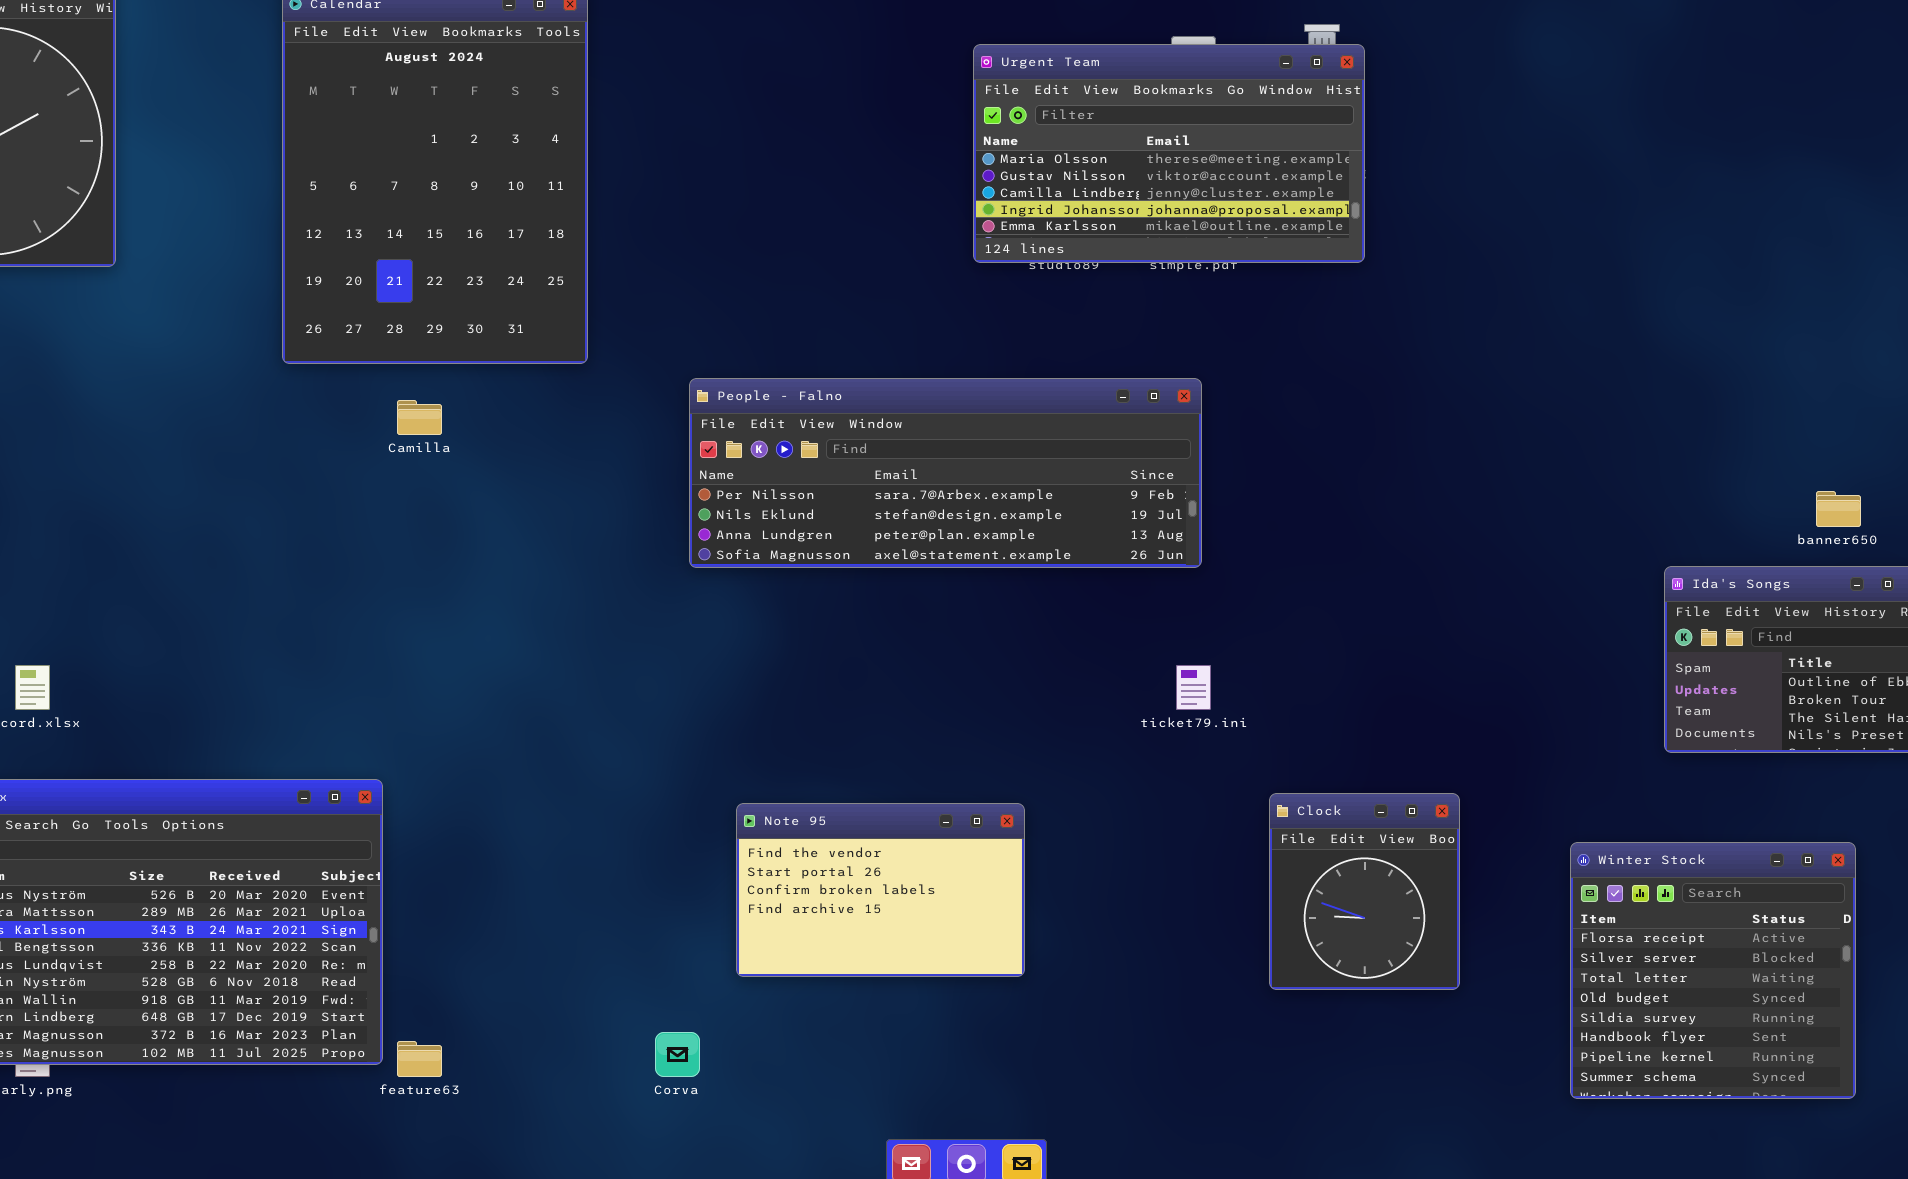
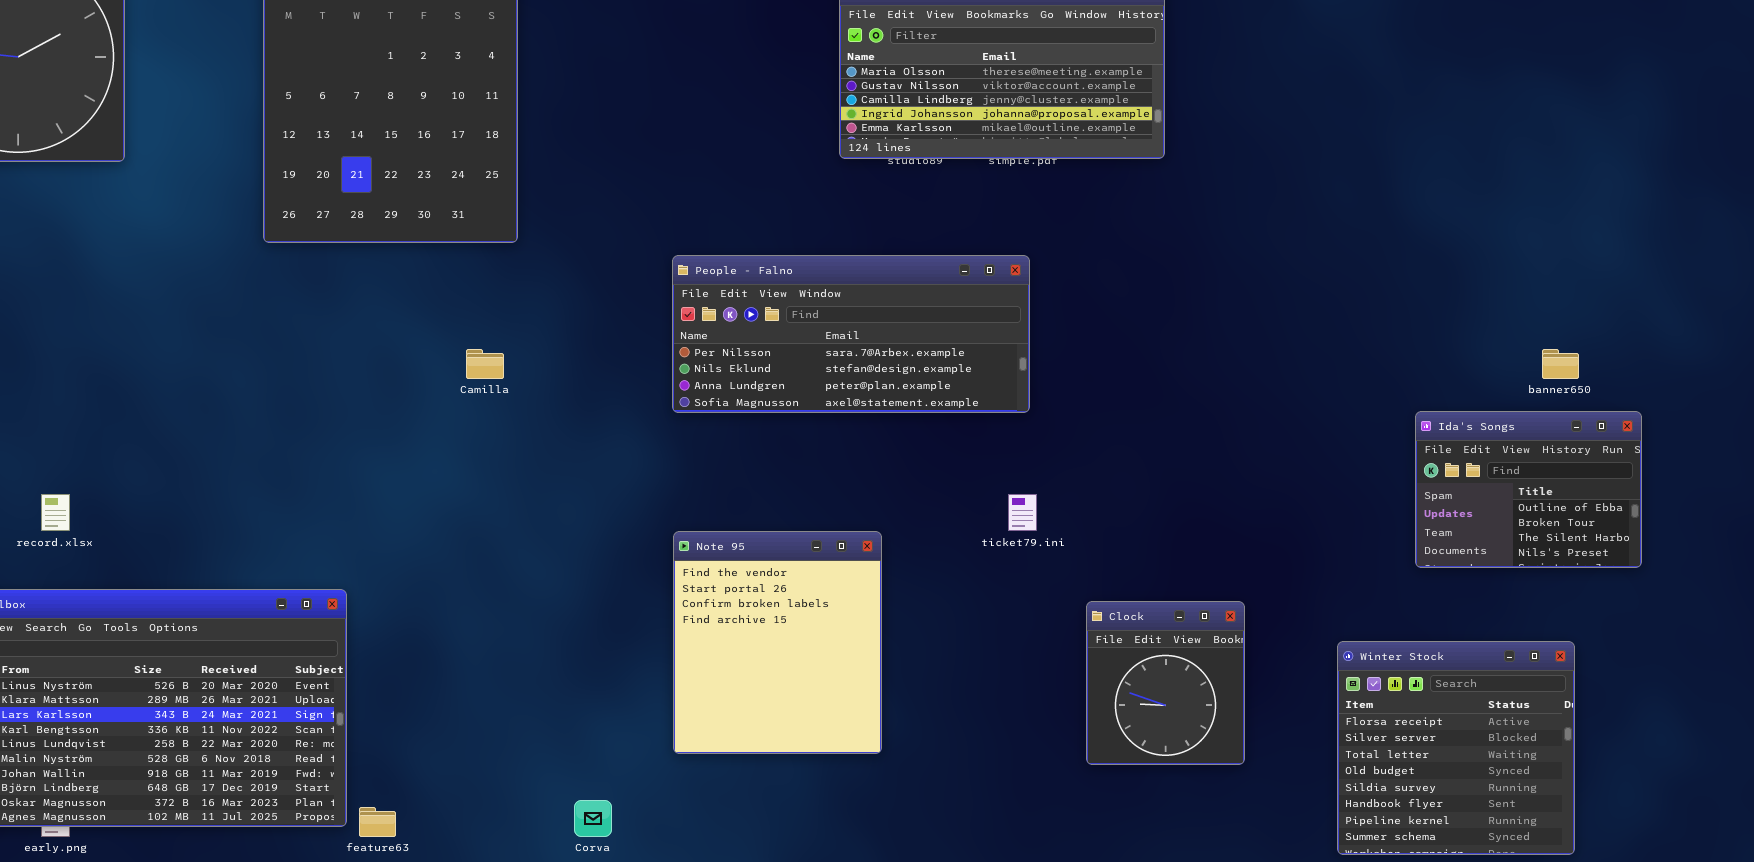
People - Falno: [689,378,1202,568] -> [672,255,1030,413], resized
Camilla: [397,400,442,435] -> [466,349,504,379], moved
Note 95: [736,803,1025,977] -> [673,531,882,754], resized

